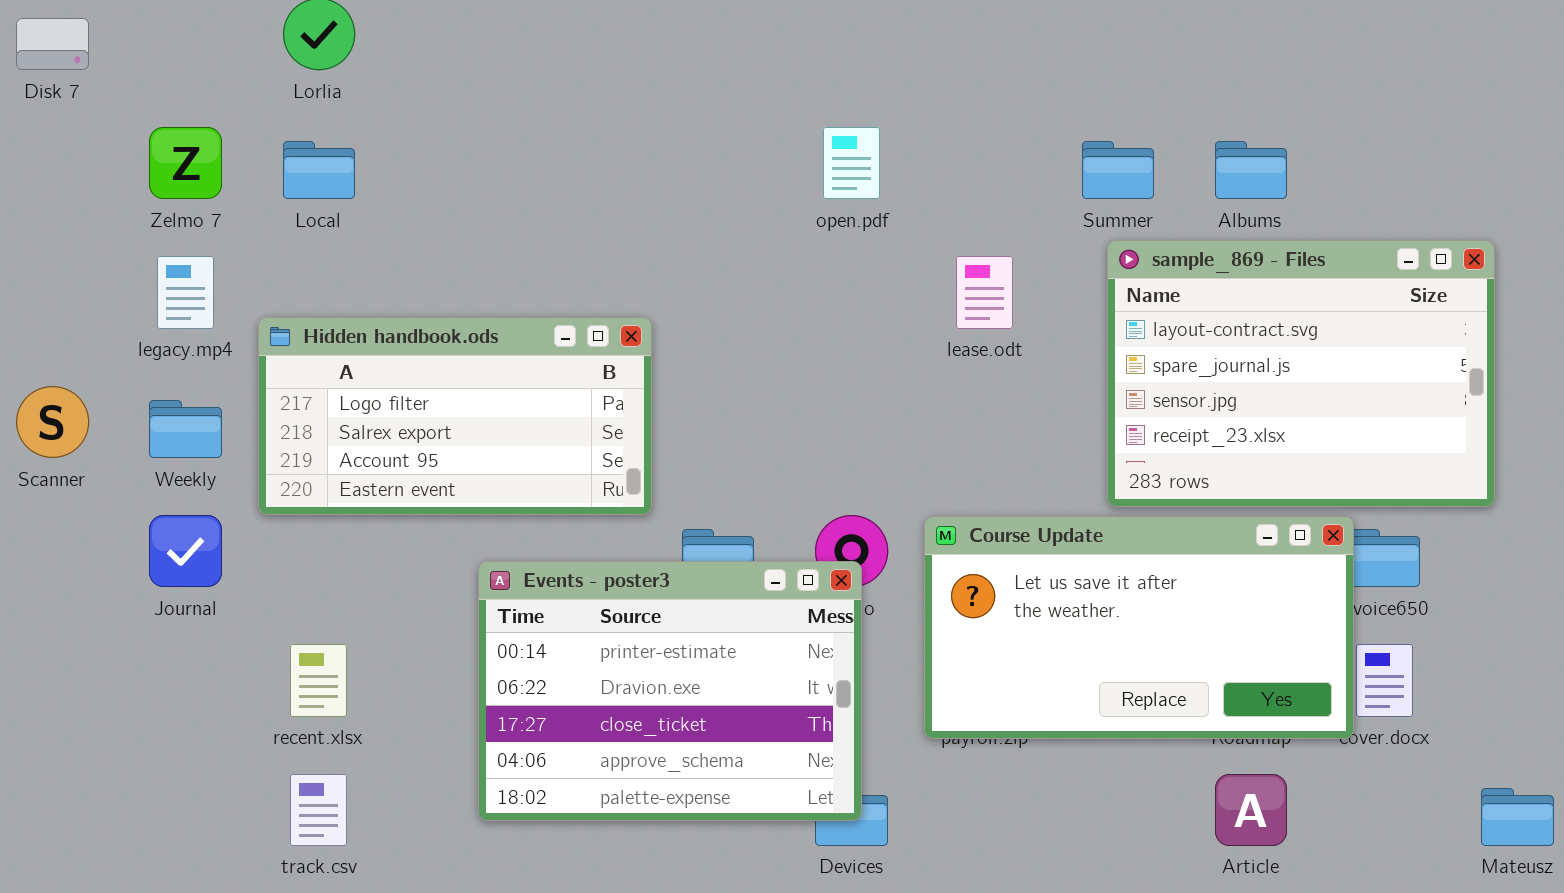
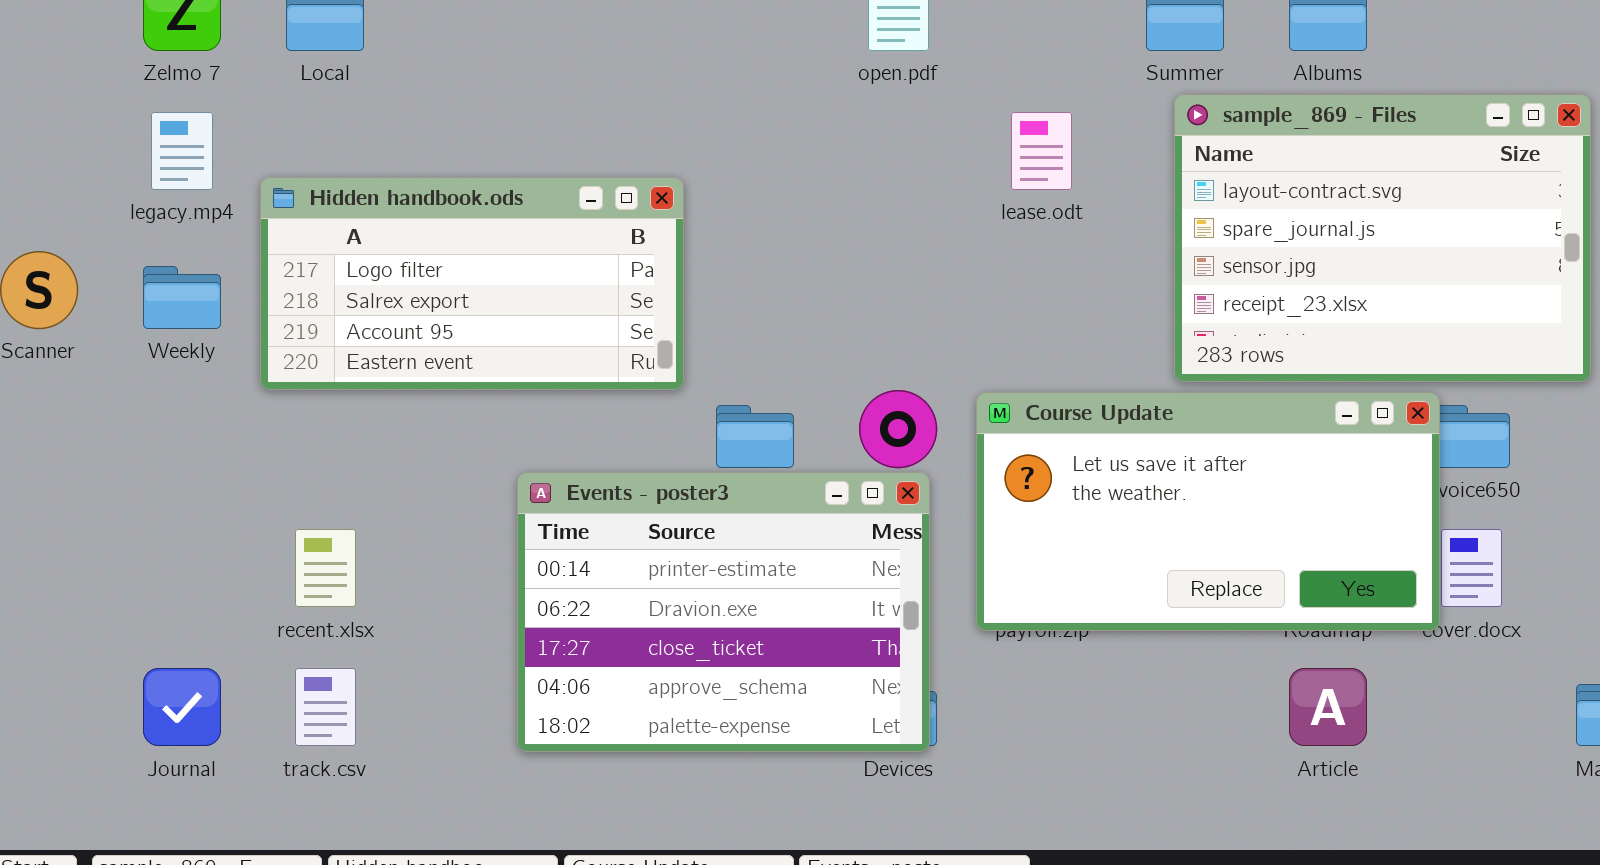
Journal: [149,515,222,587] -> [143,668,221,746], moved
Events - poster3: [478,561,862,821] -> [517,472,930,752], moved

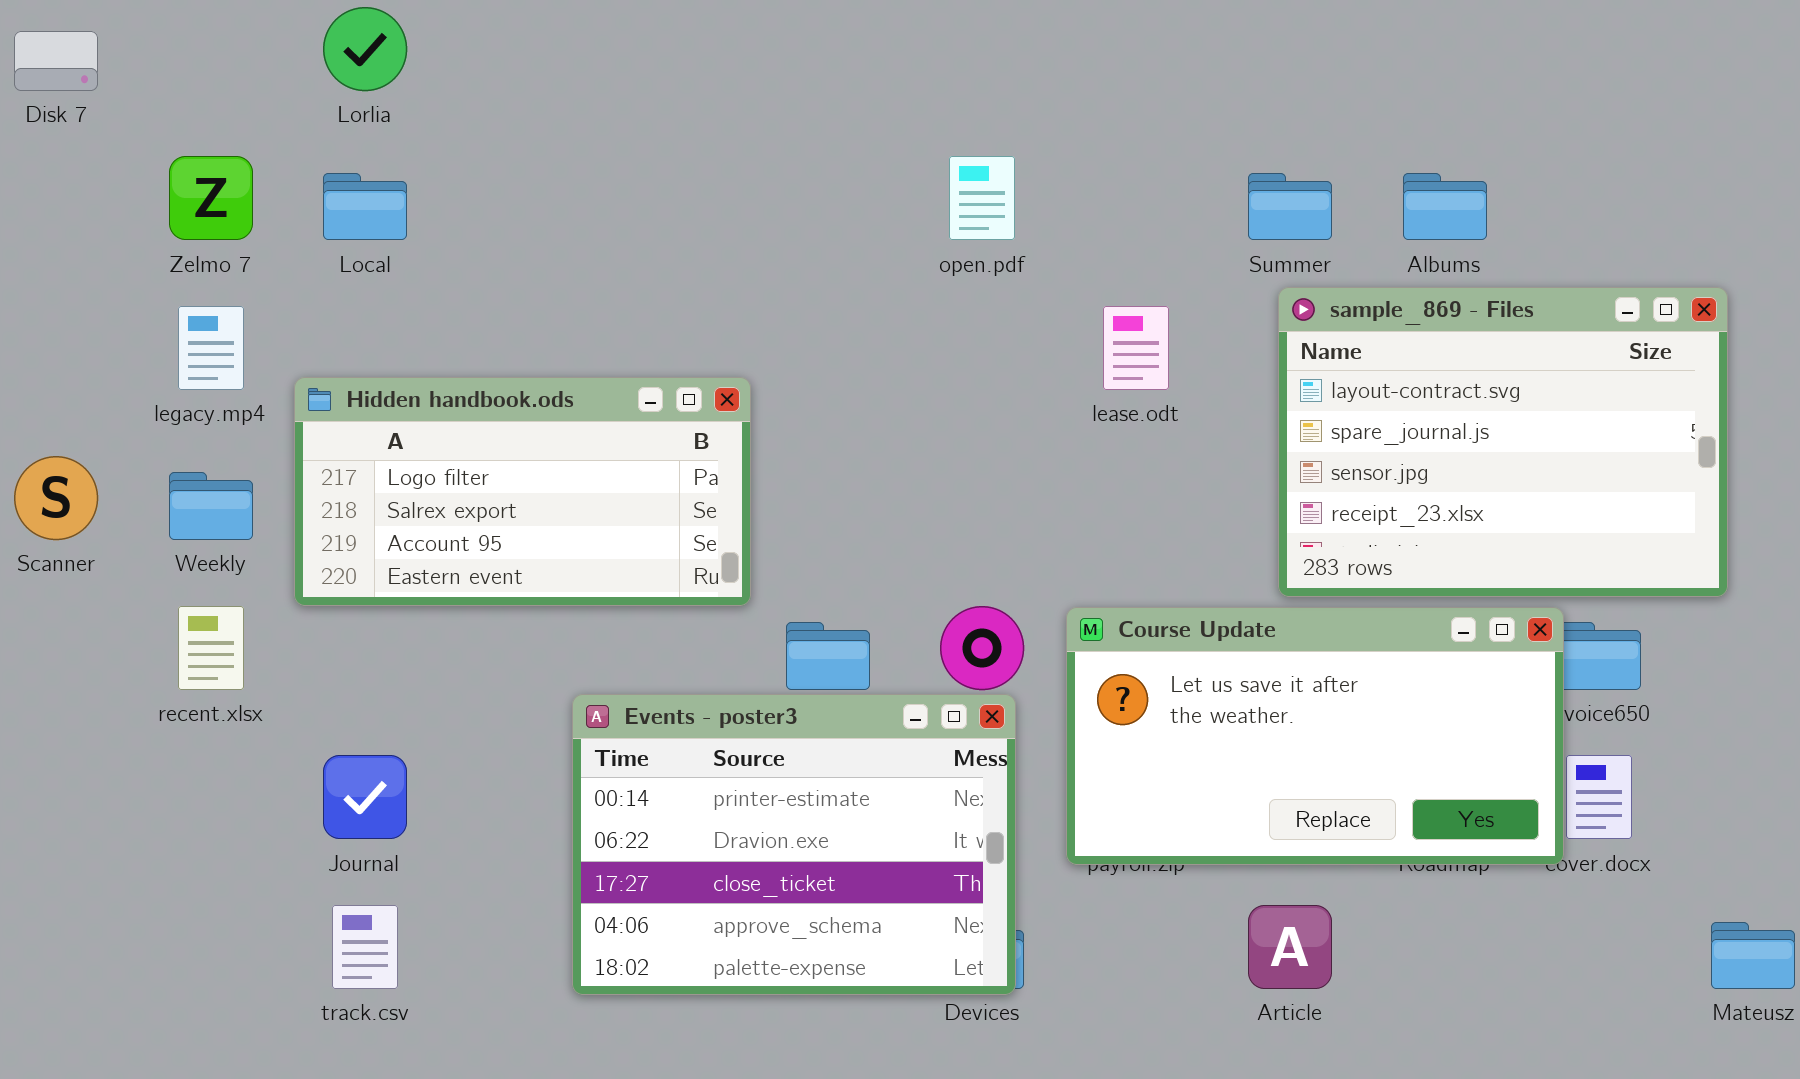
recent.xlsx: [295,529,356,607] -> [178,606,244,690], moved
Journal: [143,668,221,746] -> [323,755,407,839], moved
Article: [1289,668,1367,746] -> [1248,905,1332,989], moved

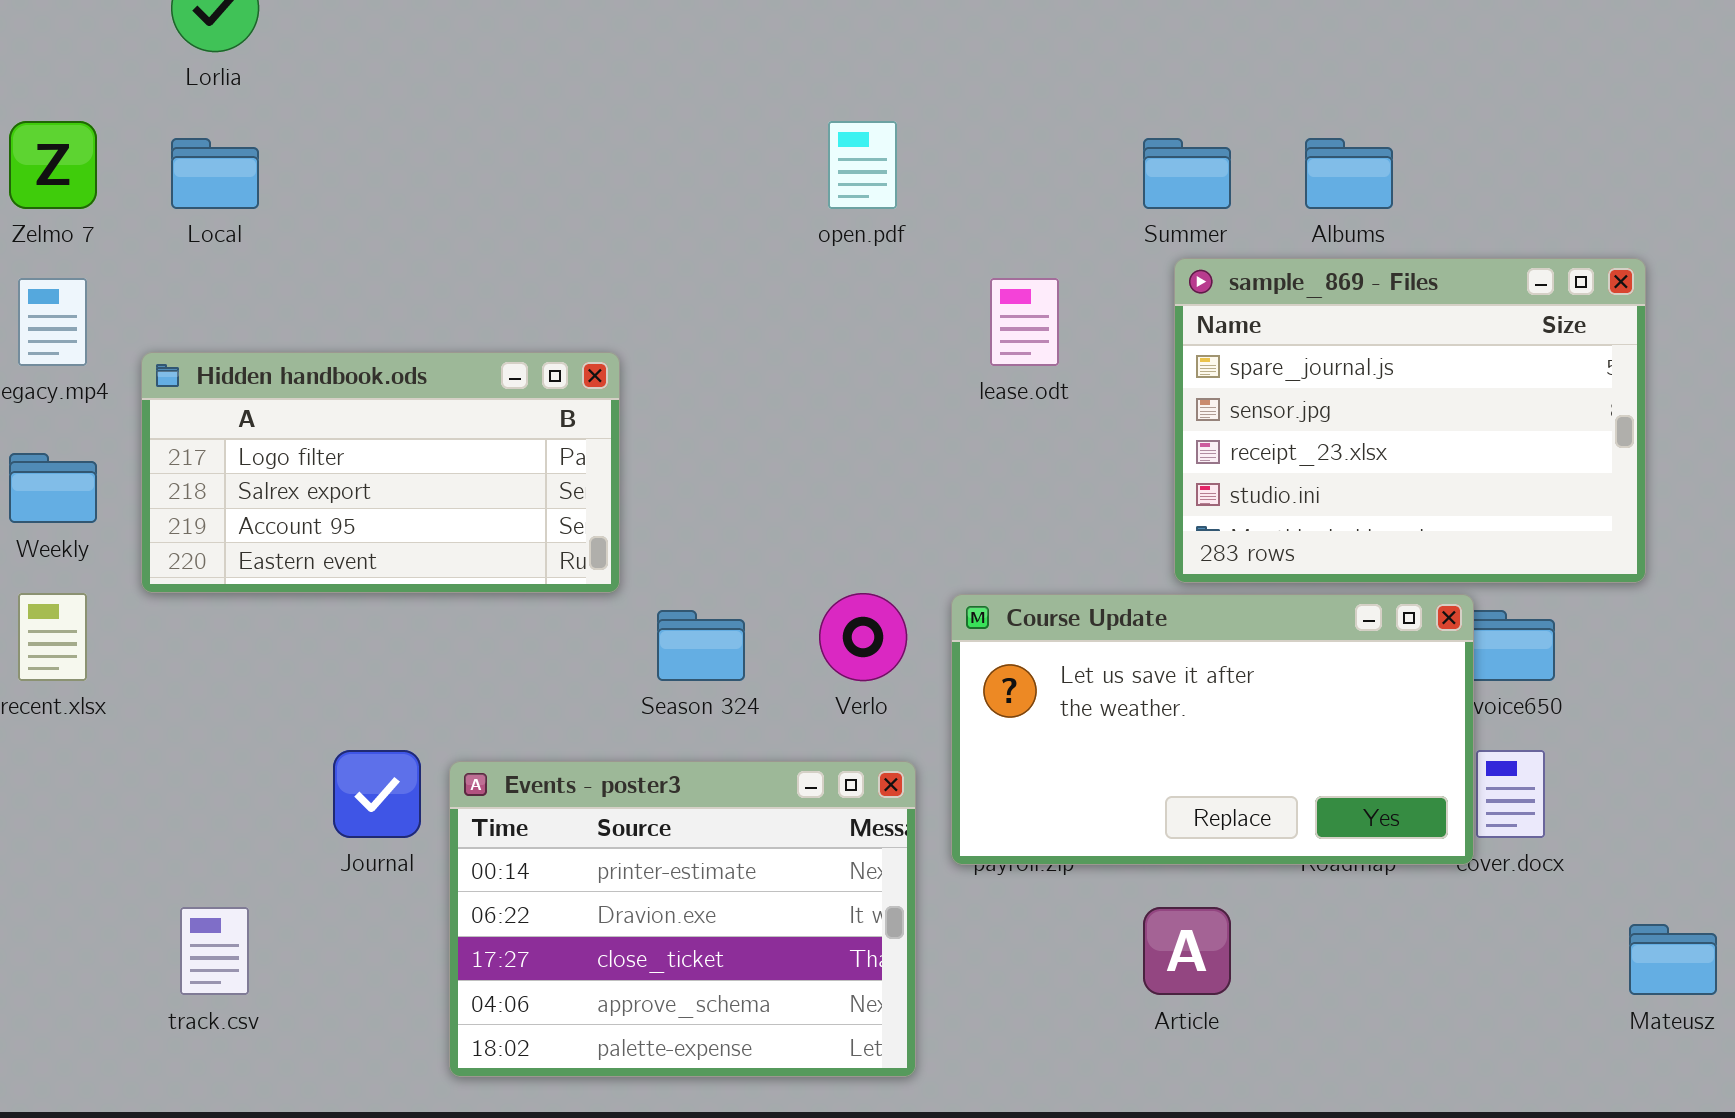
sample_869 - Files: [1278,287,1728,597] -> [1174,258,1646,583], scrolled down 1 row
Events - poster3: [572,694,1016,995] -> [449,761,916,1077], moved
Journal: [323,755,407,839] -> [333,750,421,838], moved

